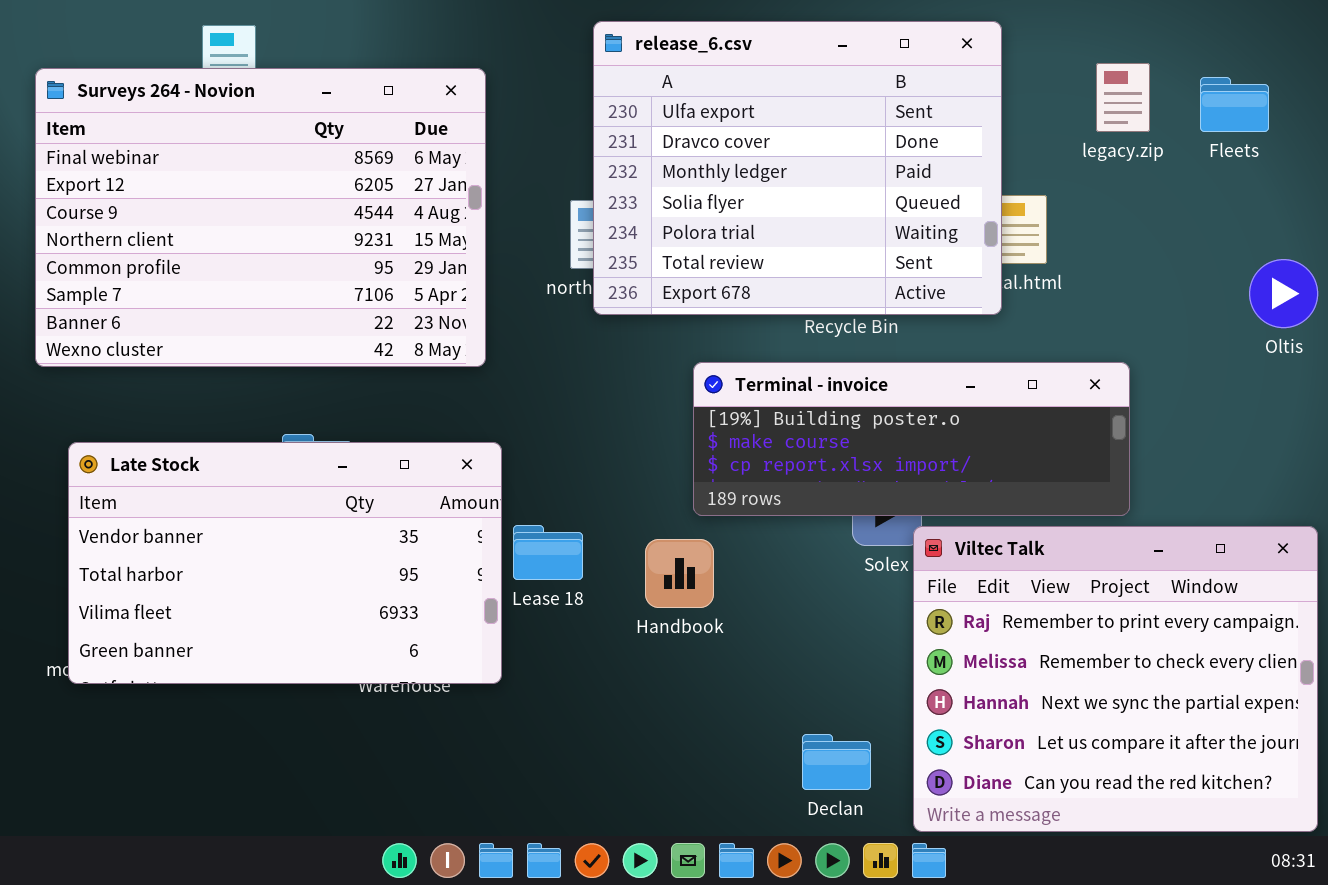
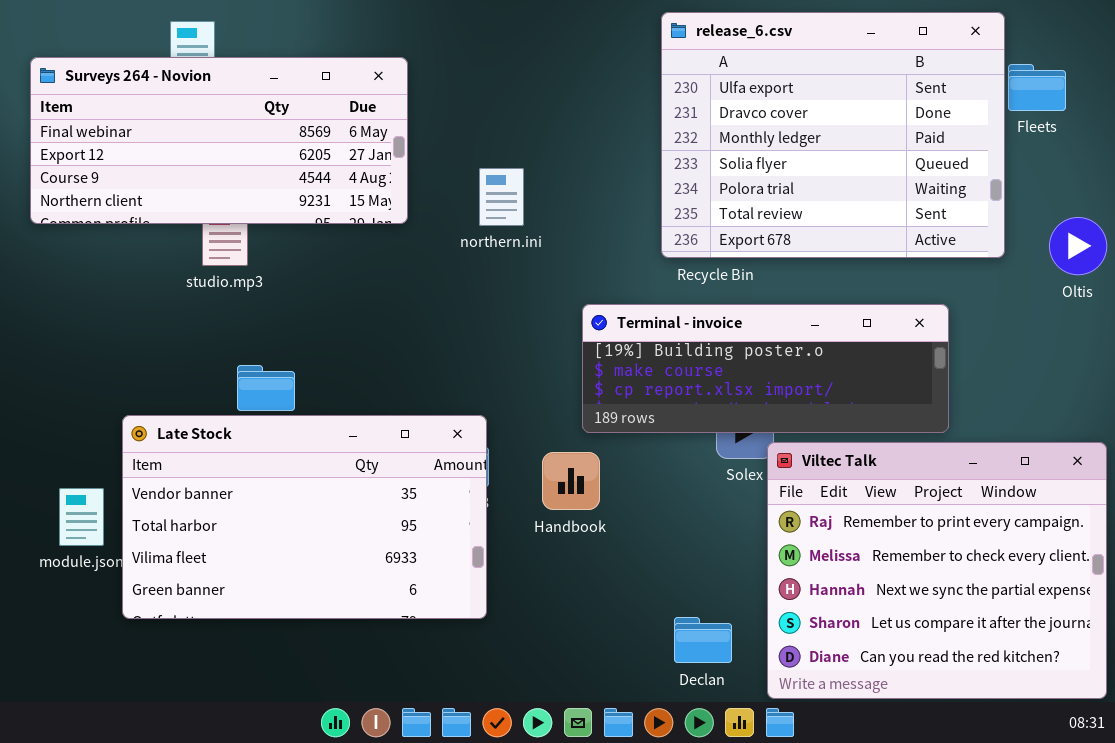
release_6.csv: [593,21,1002,315] -> [661,12,1005,258], moved
Surveys 264 - Novion: [35,68,486,367] -> [30,57,408,224], resized
Late Stock: [68,442,502,684] -> [122,415,487,619], moved

